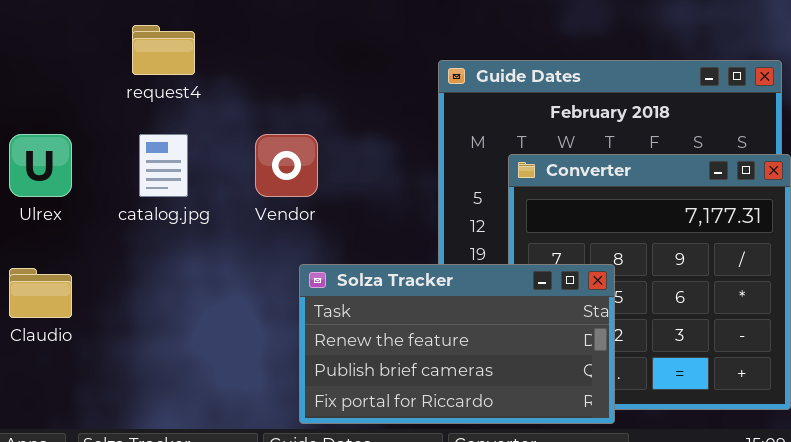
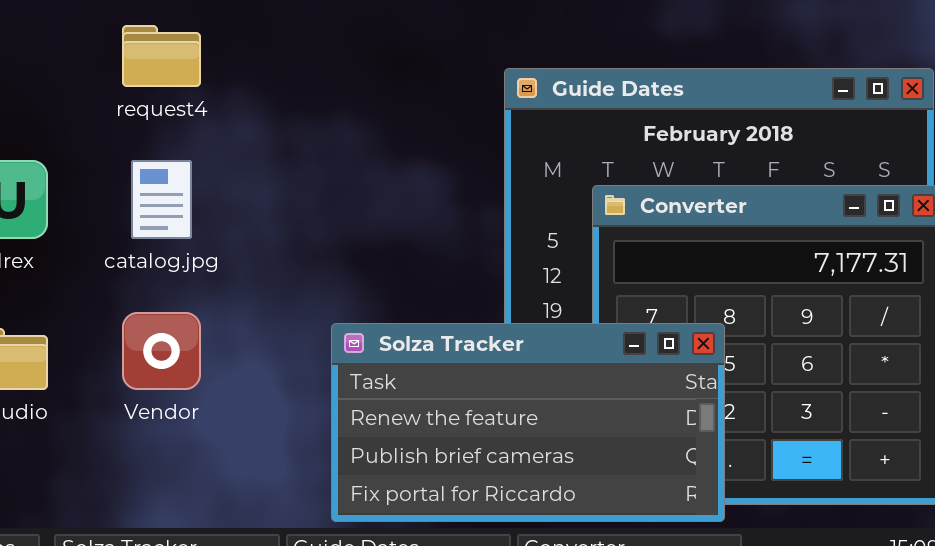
Vendor: [255,134,318,197] -> [122,312,201,390], moved

